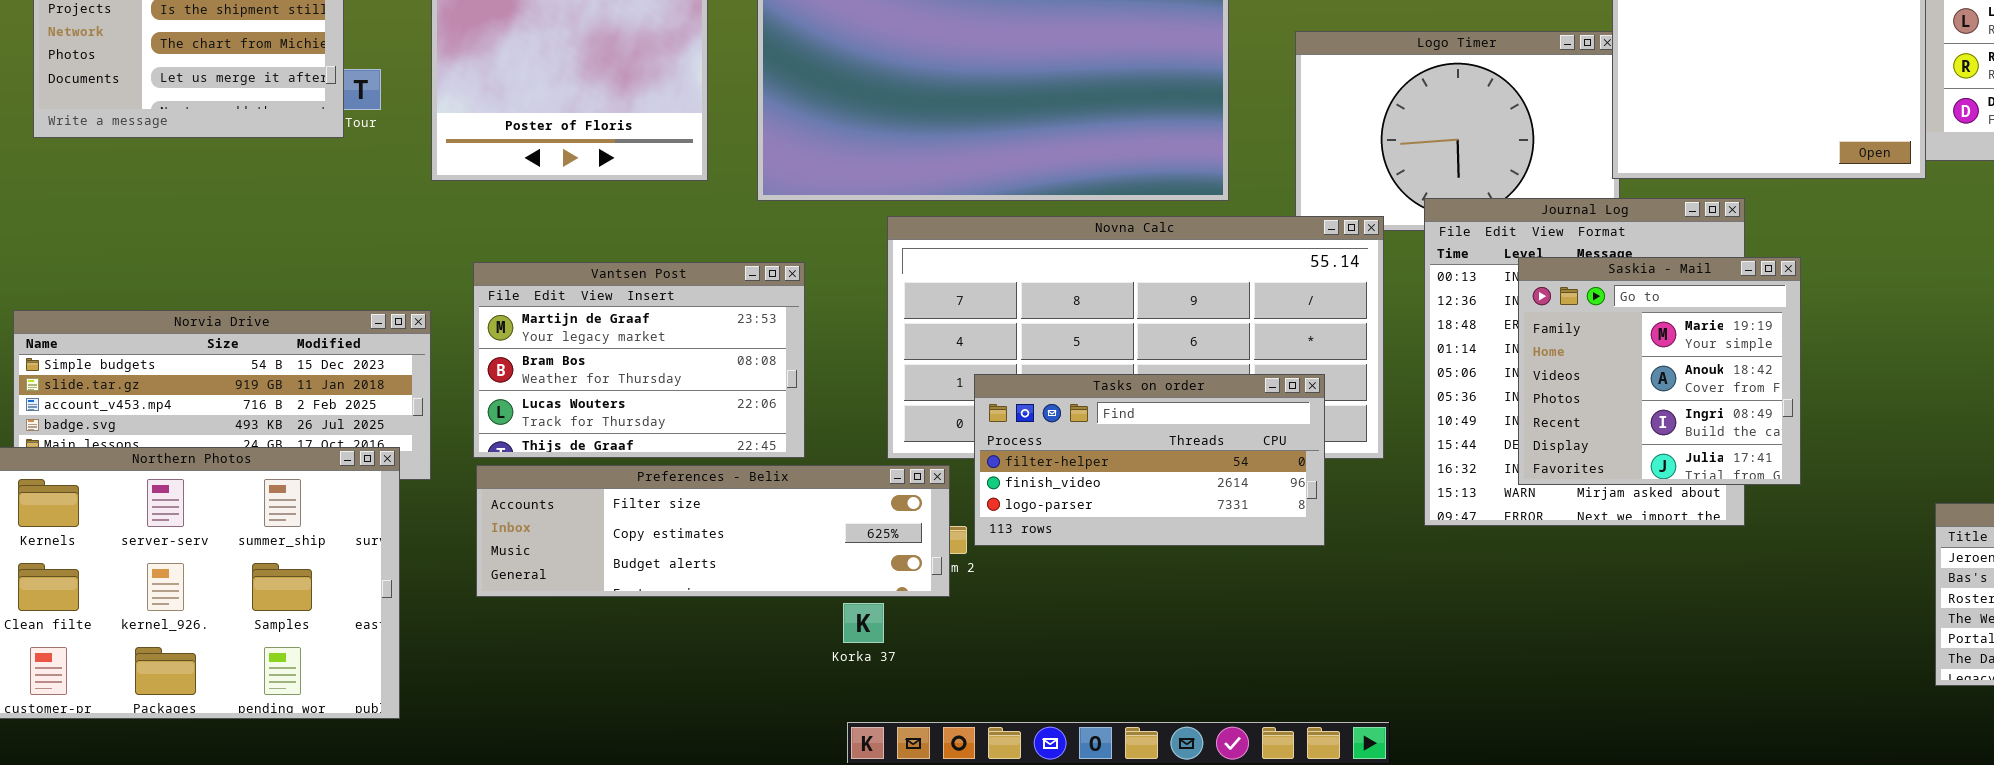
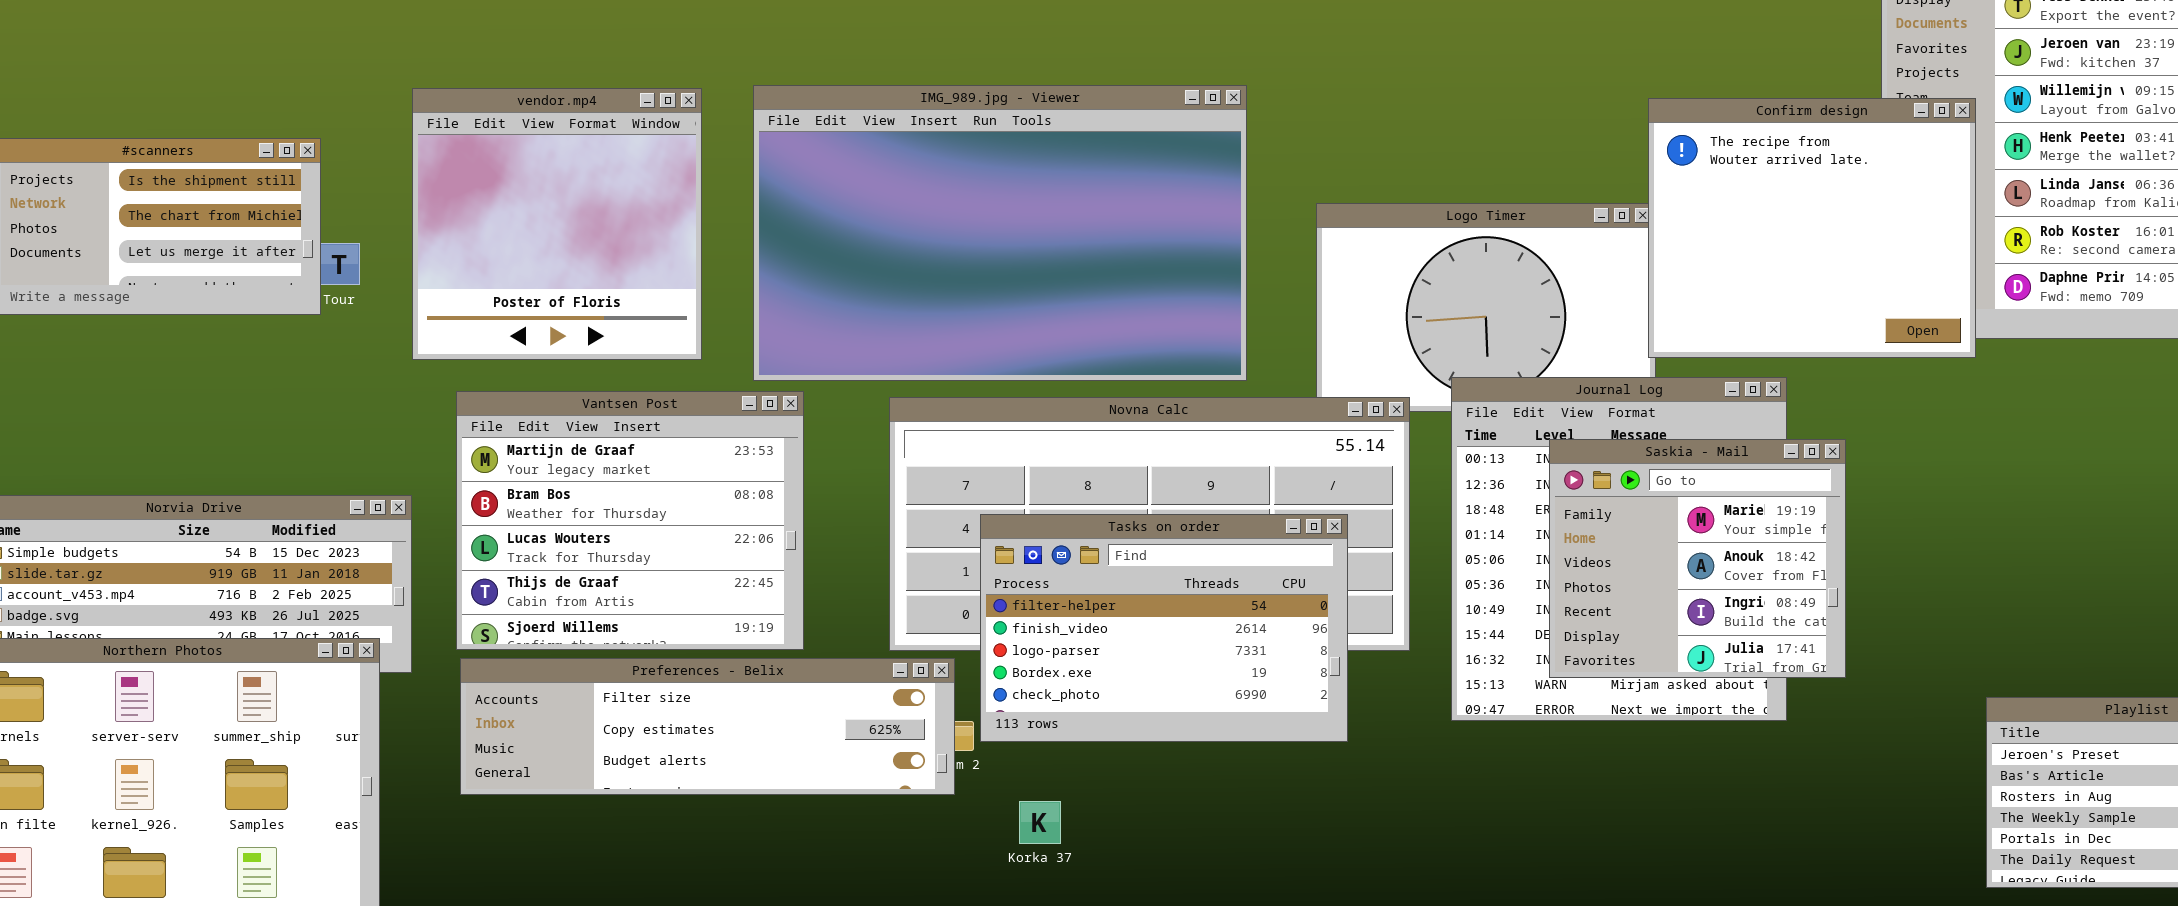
Vantsen Post: [473,262,805,458] -> [456,391,804,650], resized
Tasks on order: [974,374,1325,546] -> [980,514,1348,742], resized
Korka 37: [843,603,884,643] -> [1019,801,1061,844], moved

